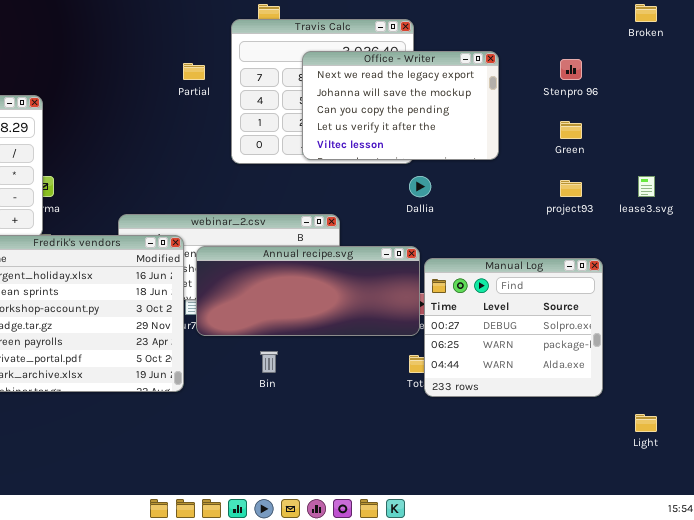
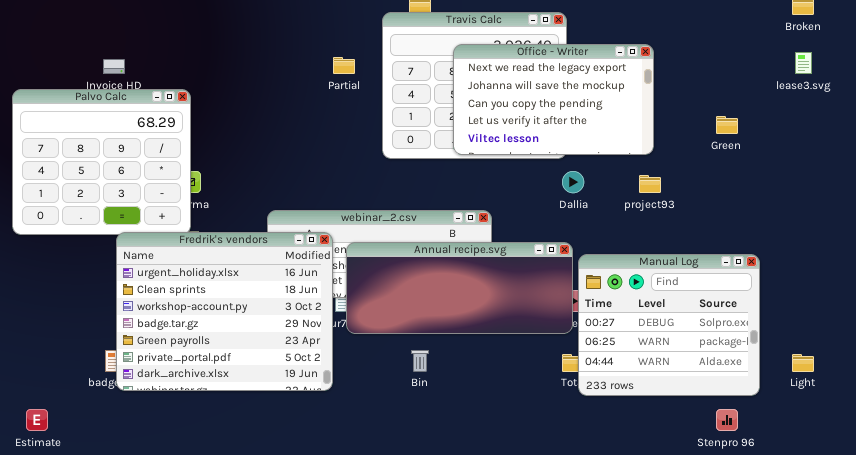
Stenpro 96: [560,59,582,80] -> [716,409,738,431], moved
lease3.svg: [638,176,655,197] -> [795,52,812,74], moved
project93: [560,180,582,197] -> [639,175,661,193], moved
Light: [635,414,657,432] -> [792,354,814,372], moved

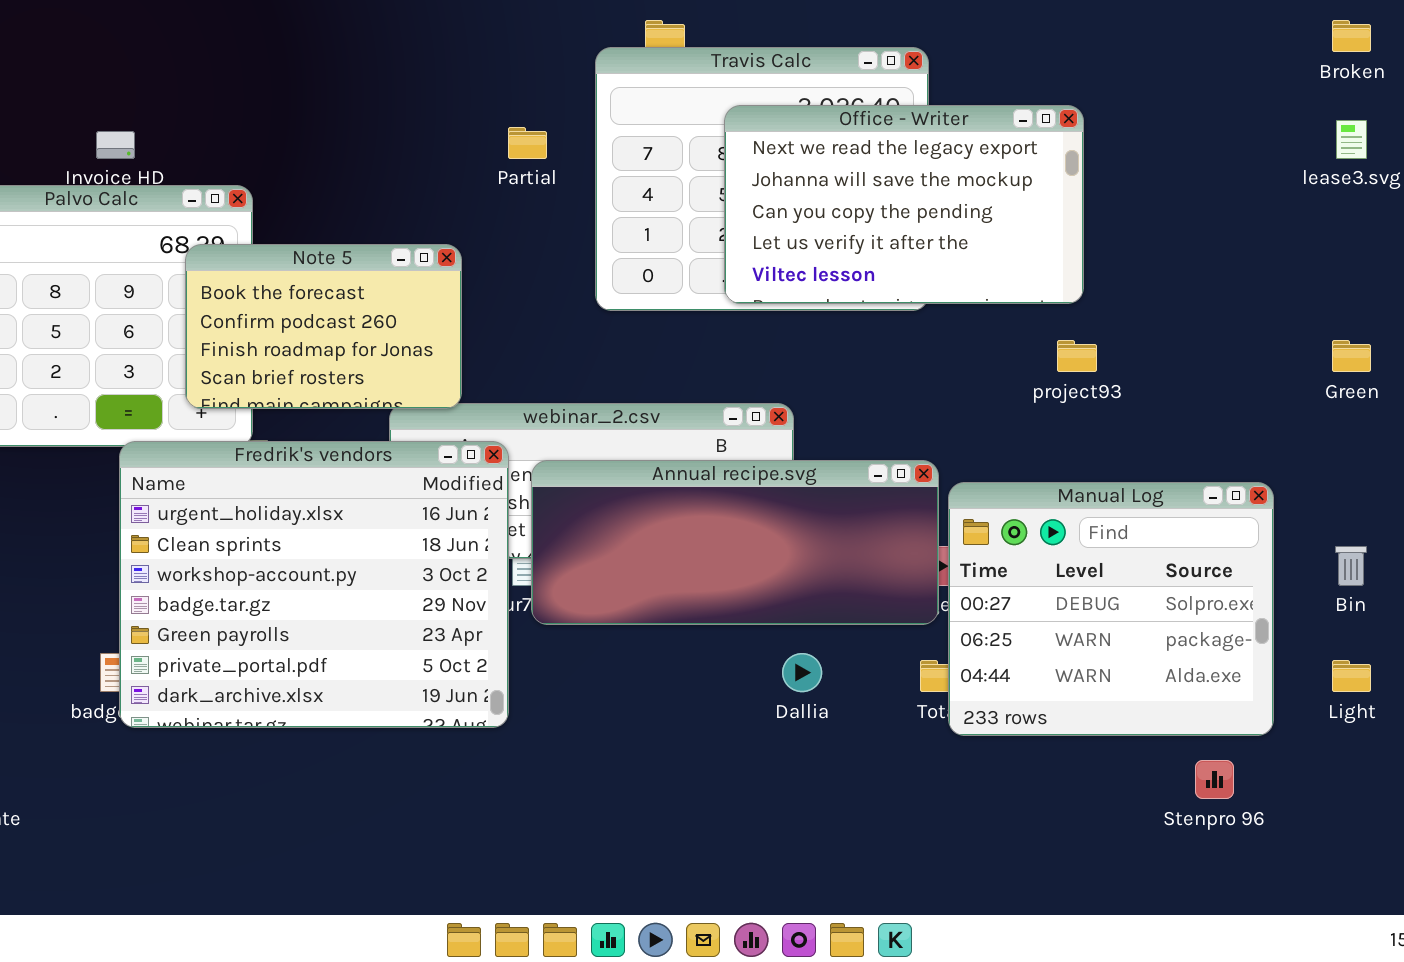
Green: [716,116,738,134] -> [1332,340,1371,372], moved
Note 5: none -> [185,244,462,409], opened
Dallia: [562,171,584,193] -> [782,653,822,692], moved
Bin: [411,350,429,372] -> [1335,546,1367,586], moved

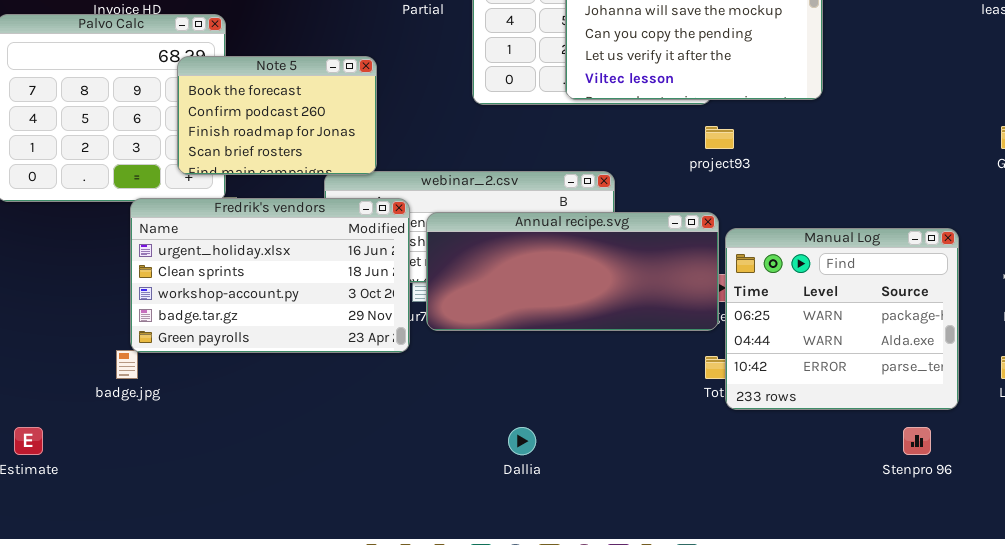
project93: [1057,340,1097,372] -> [705,126,734,149], moved
Fredrik's vendors: [119,441,509,728] -> [130,198,410,353], resized
Manual Log: [948,482,1274,736] -> [725,228,959,410], scrolled down 1 row
Dallia: [782,653,822,692] -> [508,427,536,455], moved

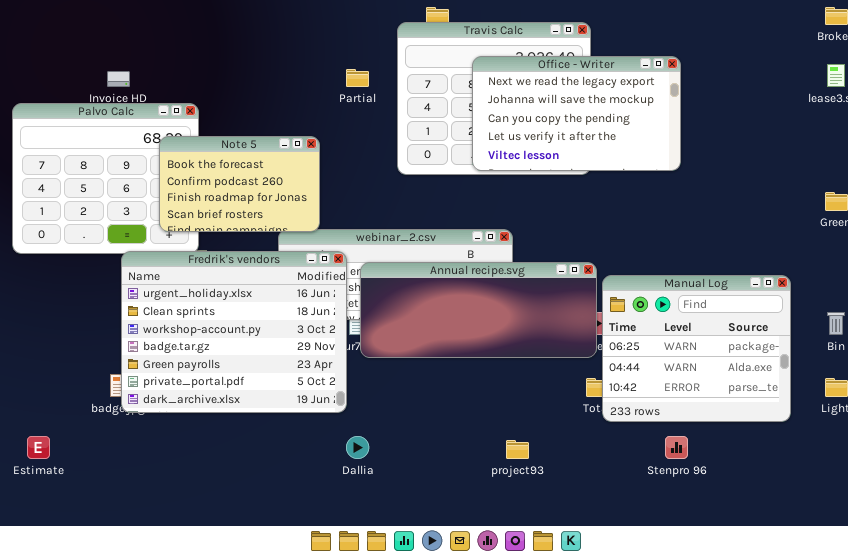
project93: [705,126,734,149] -> [506,440,529,459], moved
Fredrik's vendors: [130,198,410,353] -> [121,251,347,413], resized
Dallia: [508,427,536,455] -> [346,436,369,459], moved
Stenpro 96: [903,427,931,455] -> [665,436,688,459], moved

